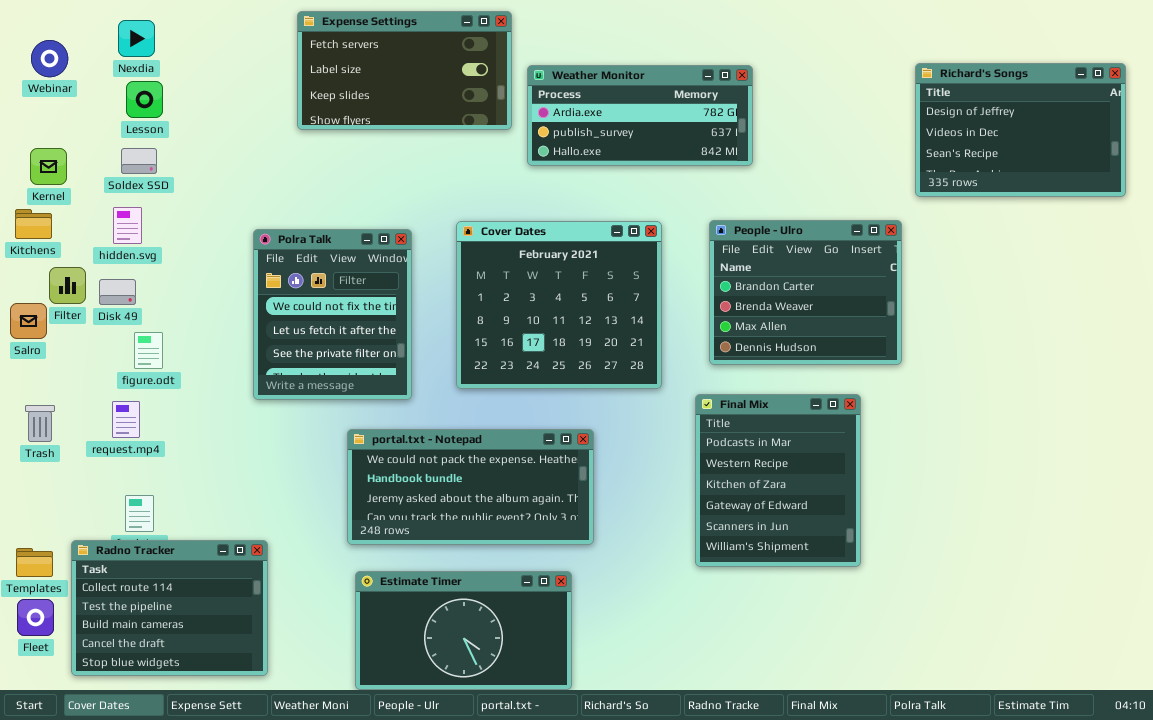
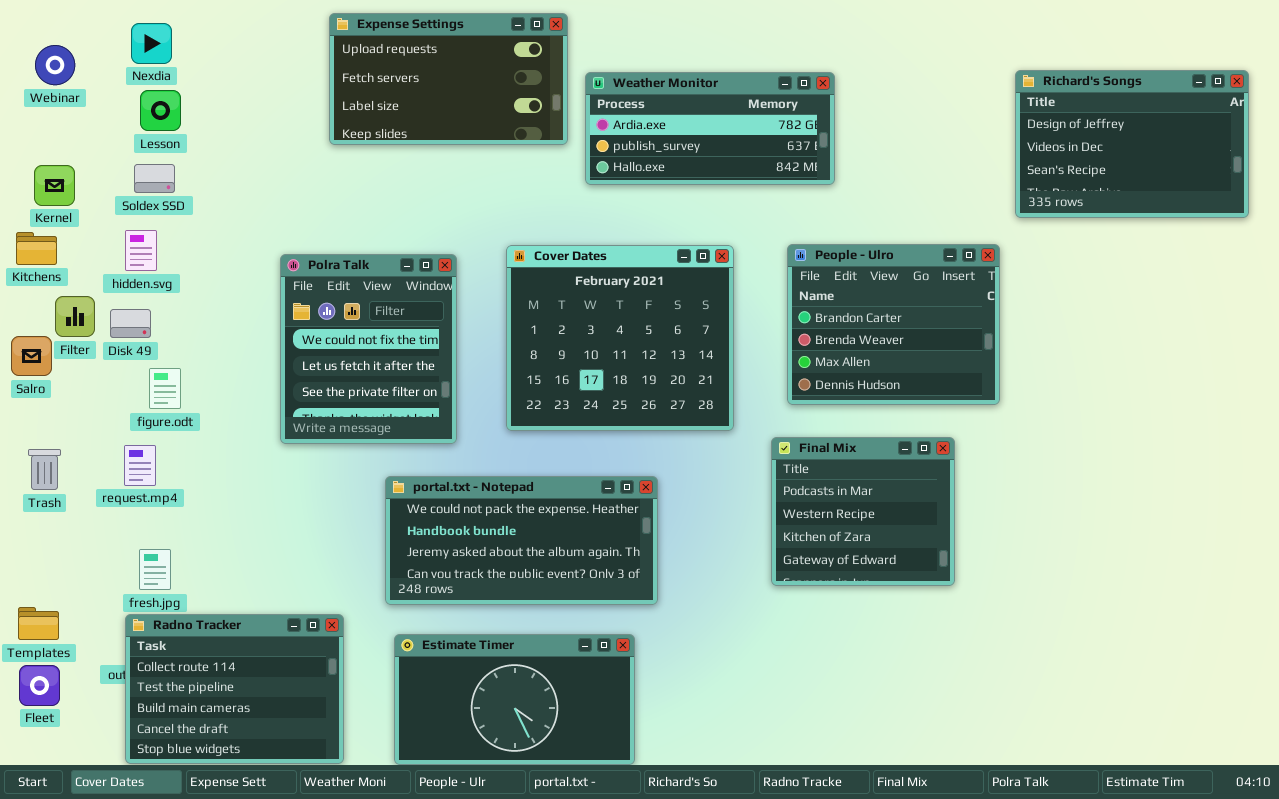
Expense Settings: [297,11,512,130] -> [329,13,568,145], scrolled up 1 row
Final Mix: [695,394,861,567] -> [771,437,955,586], resized
Radno Tracker: [71,540,268,676] -> [125,614,344,764], moved

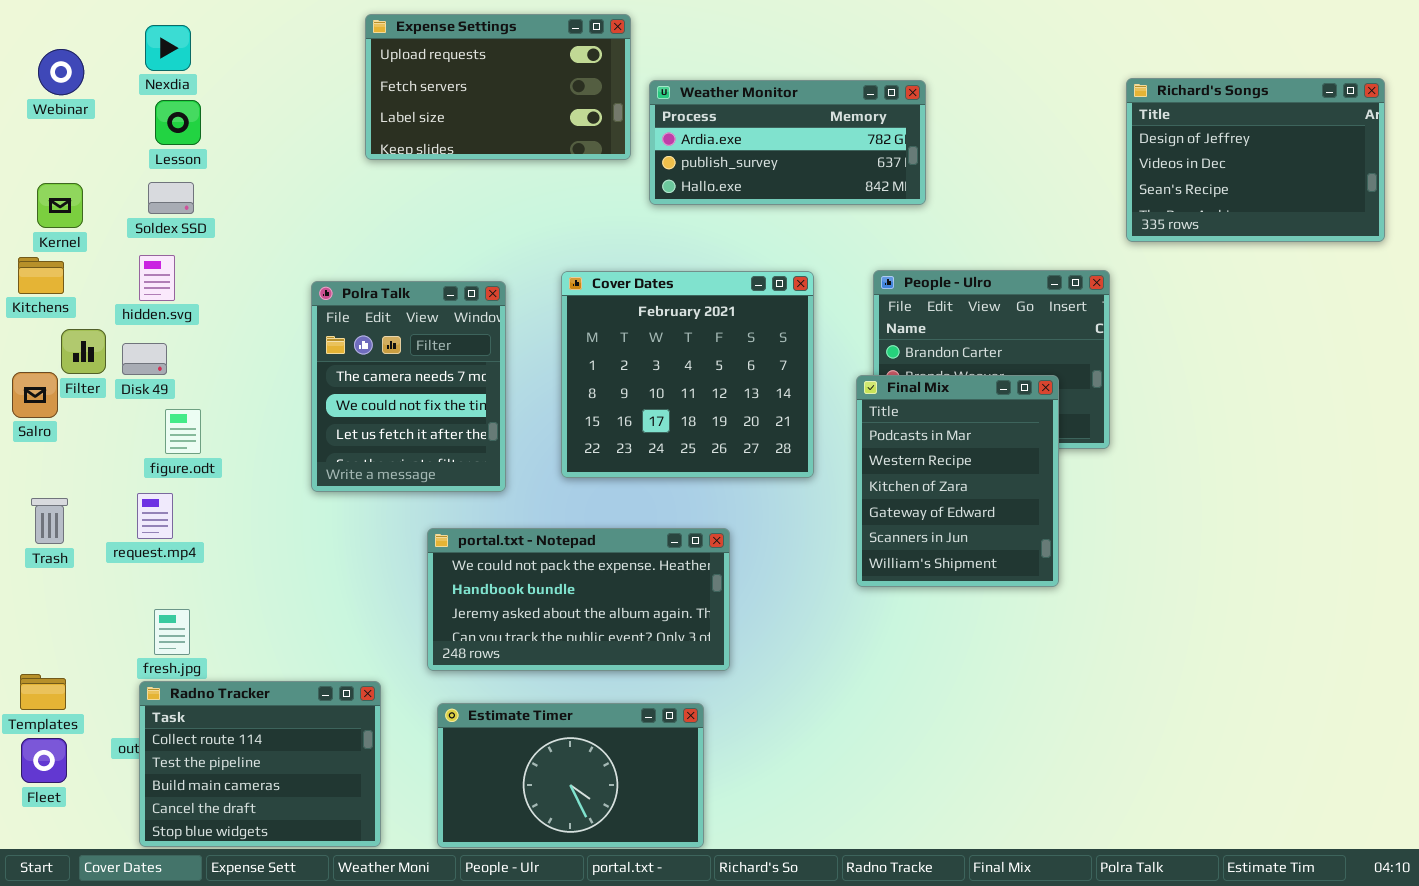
Polra Talk: [280,254,457,444] -> [311,281,506,492], scrolled up 1 row
Final Mix: [771,437,955,586] -> [856,375,1059,587], moved, resized

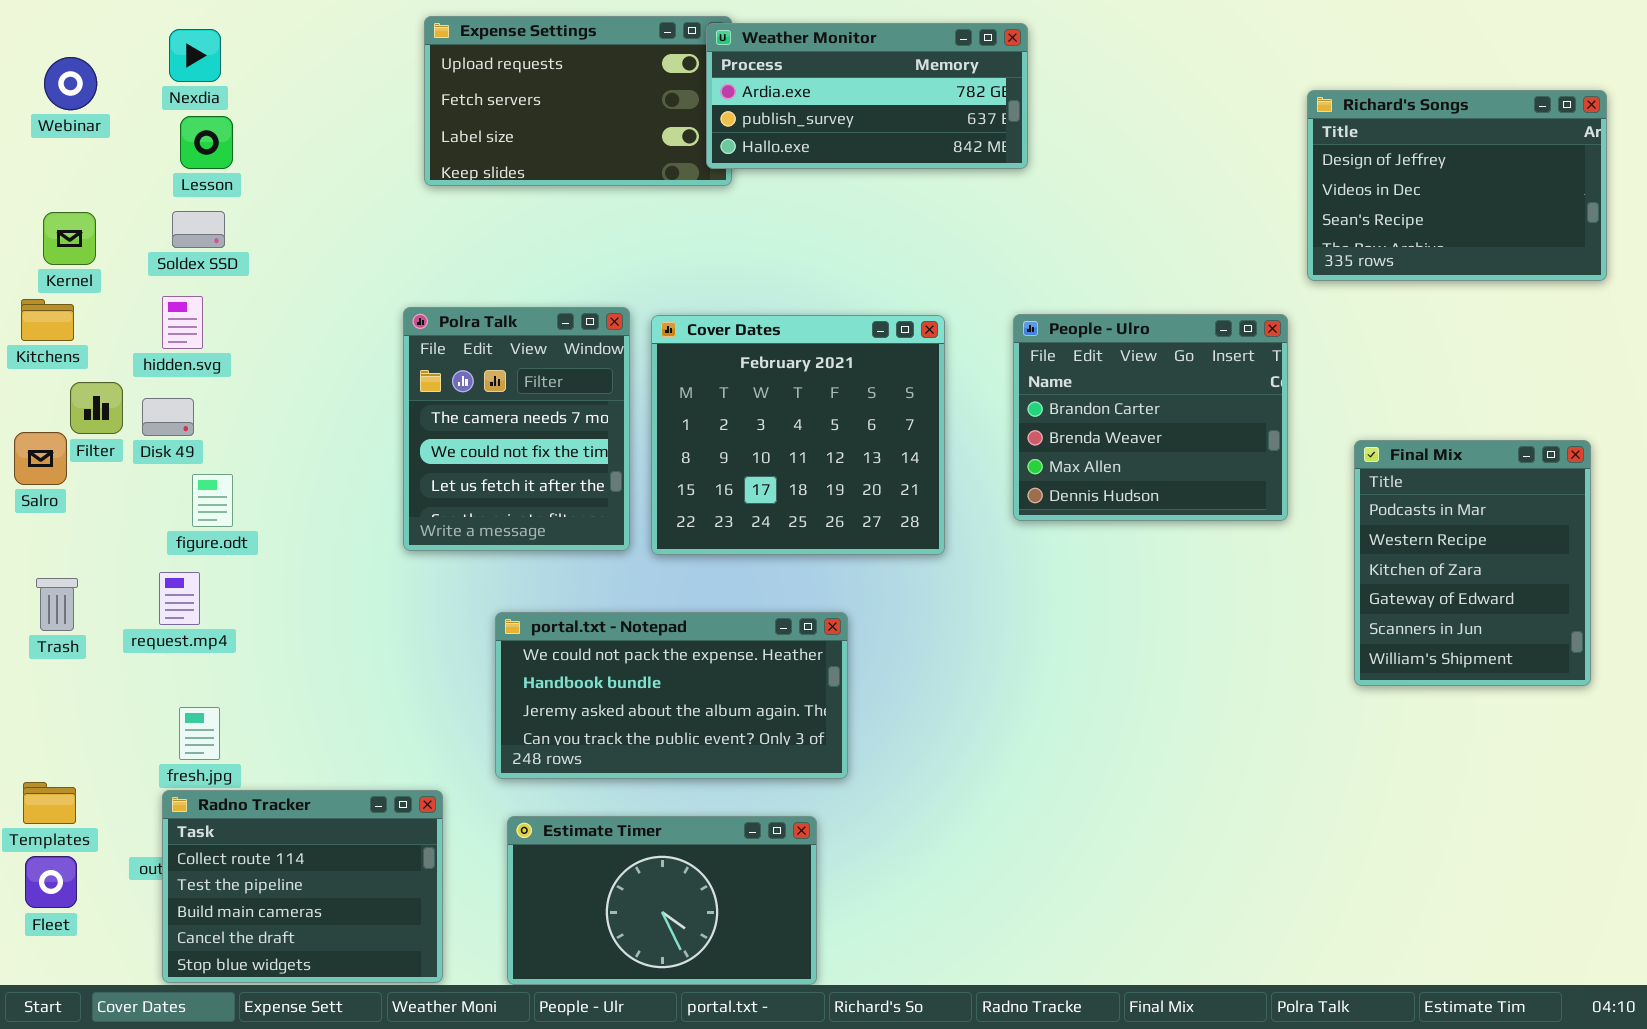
Weather Monitor: [649,80,926,205] -> [706,23,1028,169], moved
Polra Talk: [311,281,506,492] -> [403,307,630,551], moved
Final Mix: [856,375,1059,587] -> [1354,440,1591,686], moved

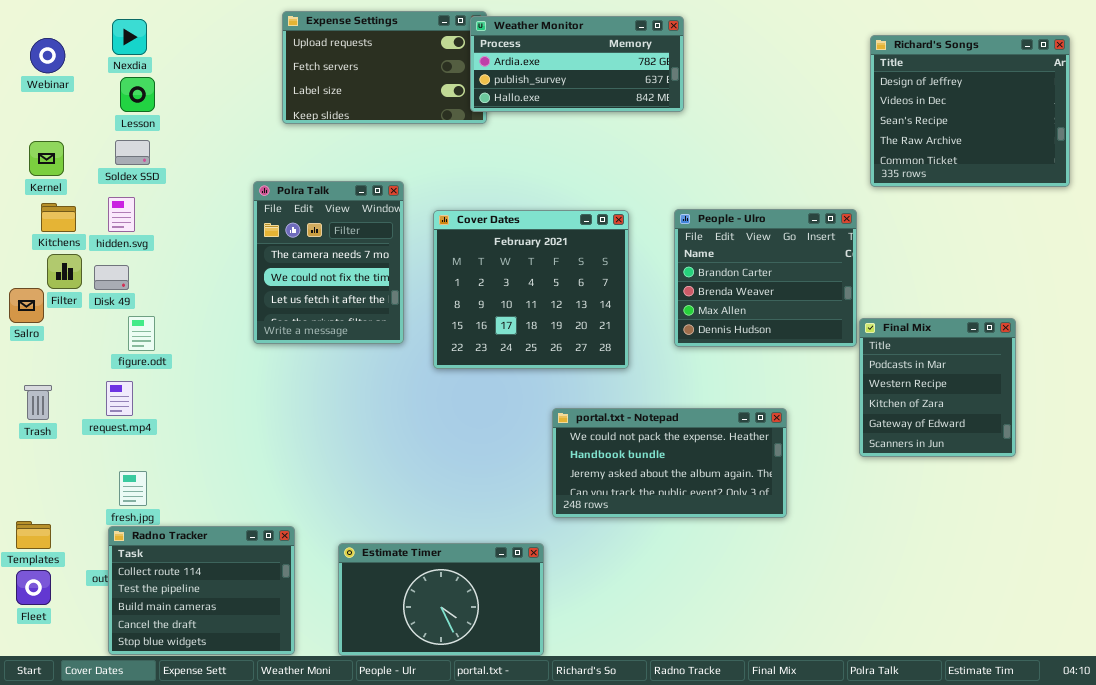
Richard's Songs: [1307,90,1607,281] -> [870,35,1070,187], resized
Kitchens: [21,299,74,341] -> [41,203,76,232], moved
Polra Talk: [403,307,630,551] -> [253,181,404,344], moved
Final Mix: [1354,440,1591,686] -> [859,318,1016,457], moved, resized
portal.txt - Notepad: [495,612,848,779] -> [552,408,787,518], moved

